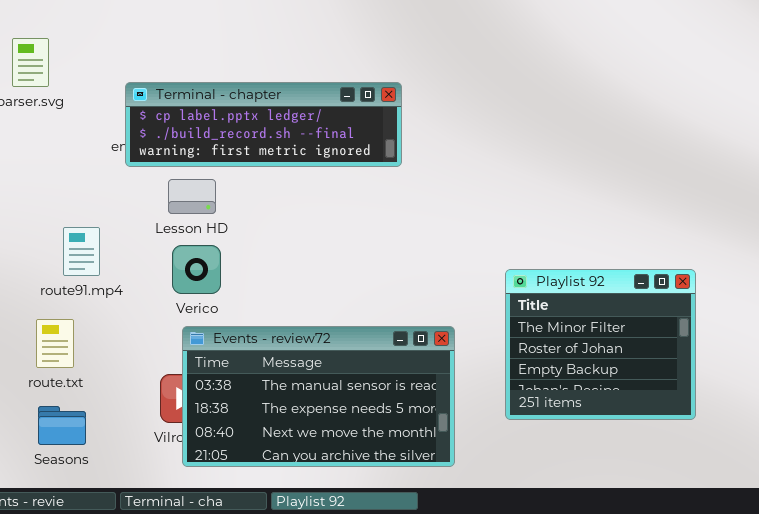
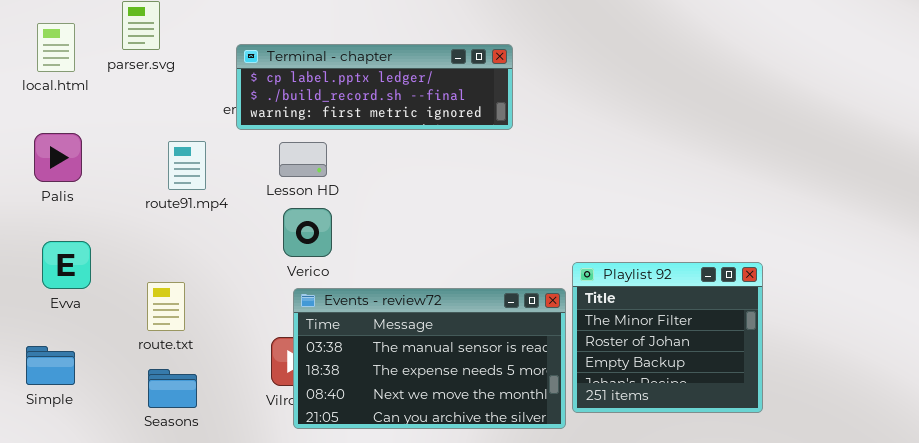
route91.mp4: [63,227,100,276] -> [168,141,206,190], moved
Playlist 92: [505,269,696,420] -> [572,262,763,413], moved

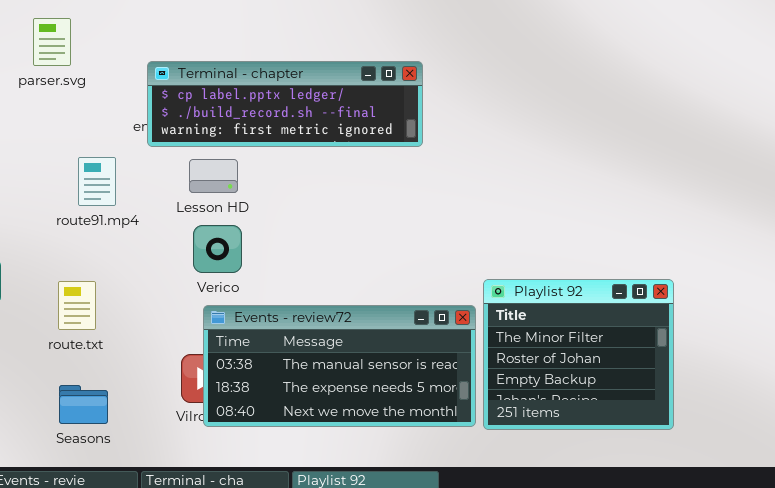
route.txt: [147,282,185,331] -> [58,281,96,330], moved
Events - review72: [293,288,566,429] -> [203,305,476,427], resized

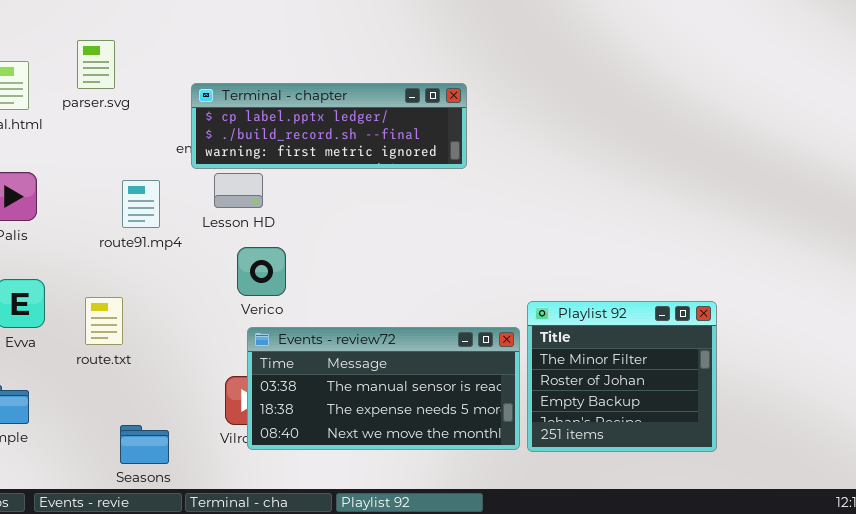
Lesson HD: [189,159,238,193] -> [214,173,263,208], moved
route.txt: [58,281,96,330] -> [85,297,123,345], moved
Seasons: [59,385,108,424] -> [120,425,169,464], moved

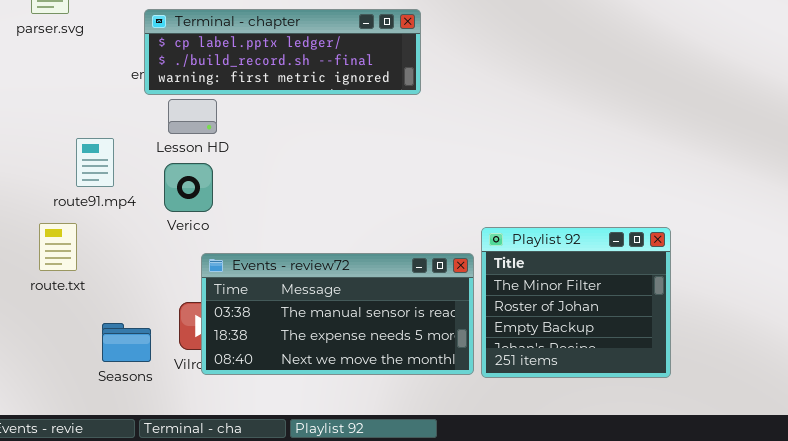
route91.mp4: [122,180,160,228] -> [76,138,114,187], moved
Verico: [237,247,286,296] -> [164,163,213,212], moved
Seasons: [120,425,169,464] -> [102,323,151,362], moved

